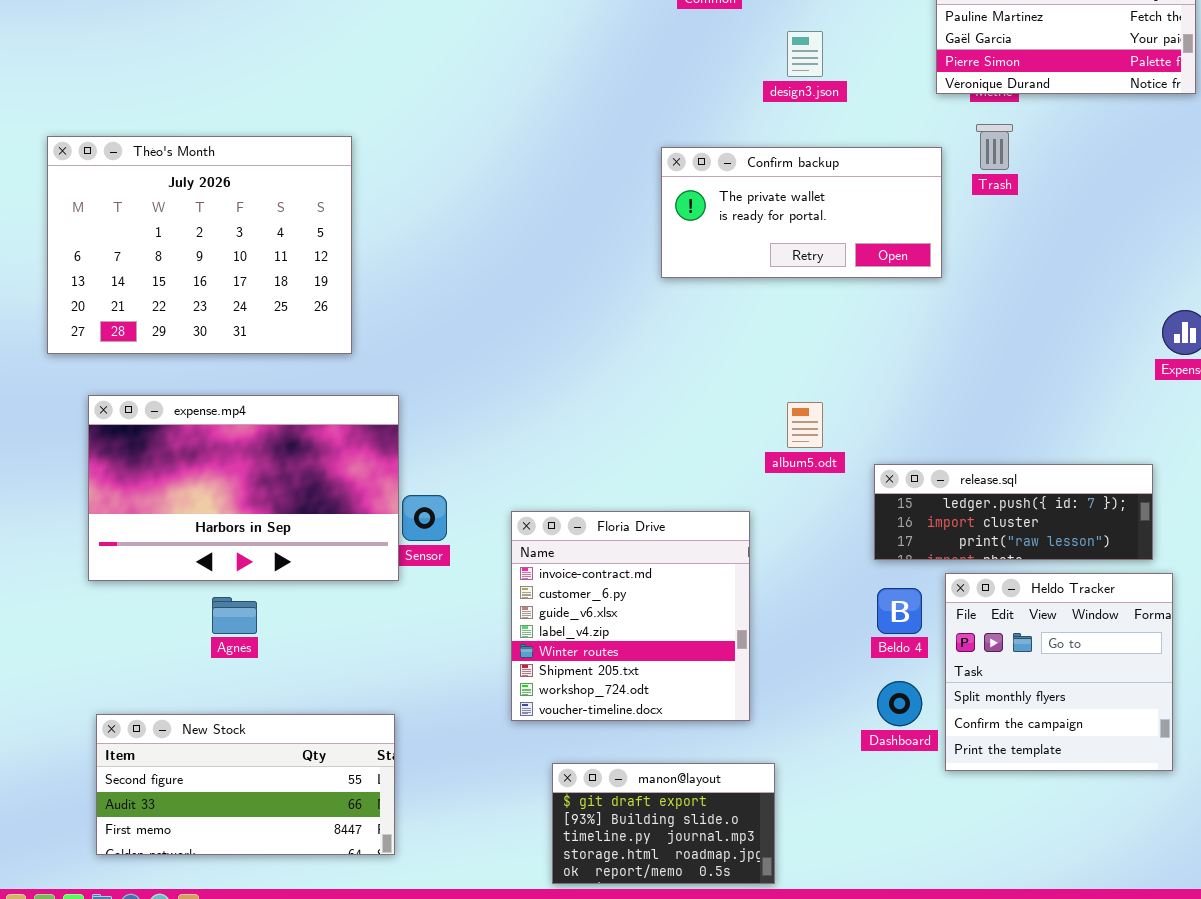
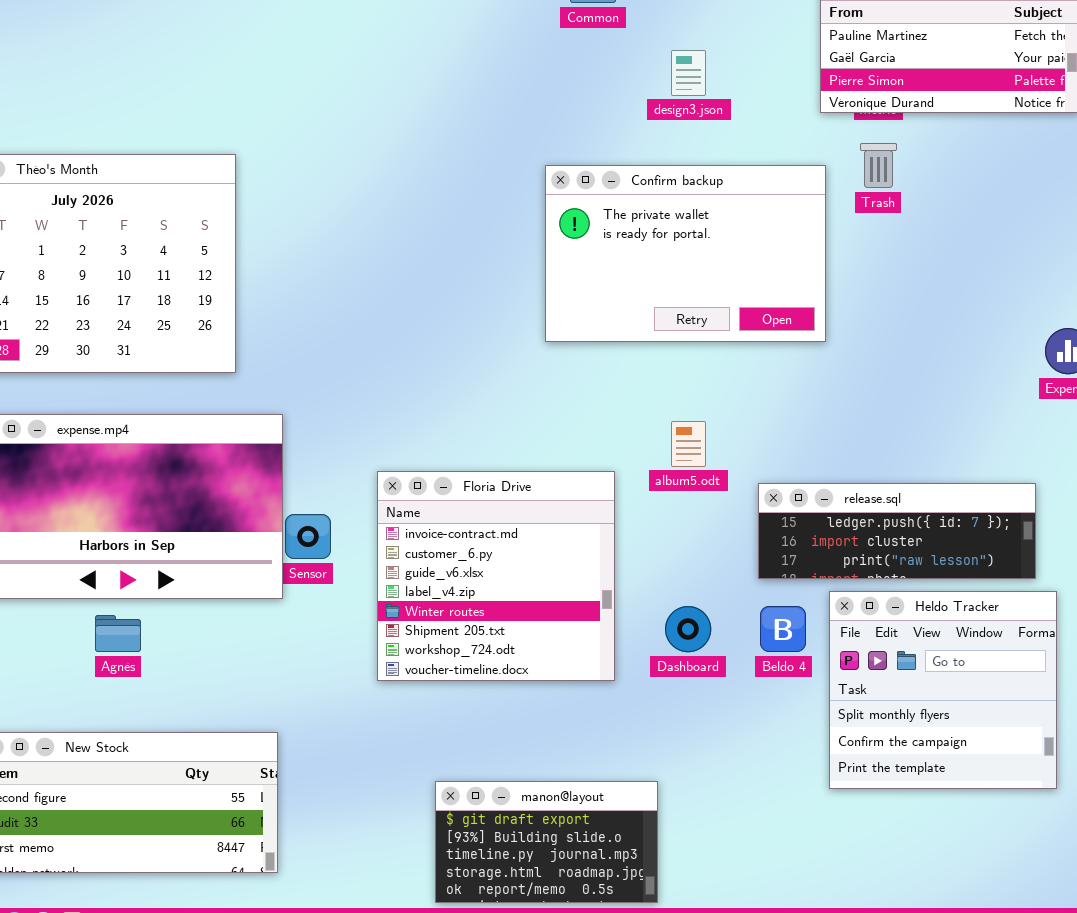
Confirm backup: [661,147,942,278] -> [545,165,826,342], resized
Floria Drive: [511,511,750,721] -> [377,471,615,681], moved
Dashboard: [877,681,922,726] -> [665,606,711,652], moved

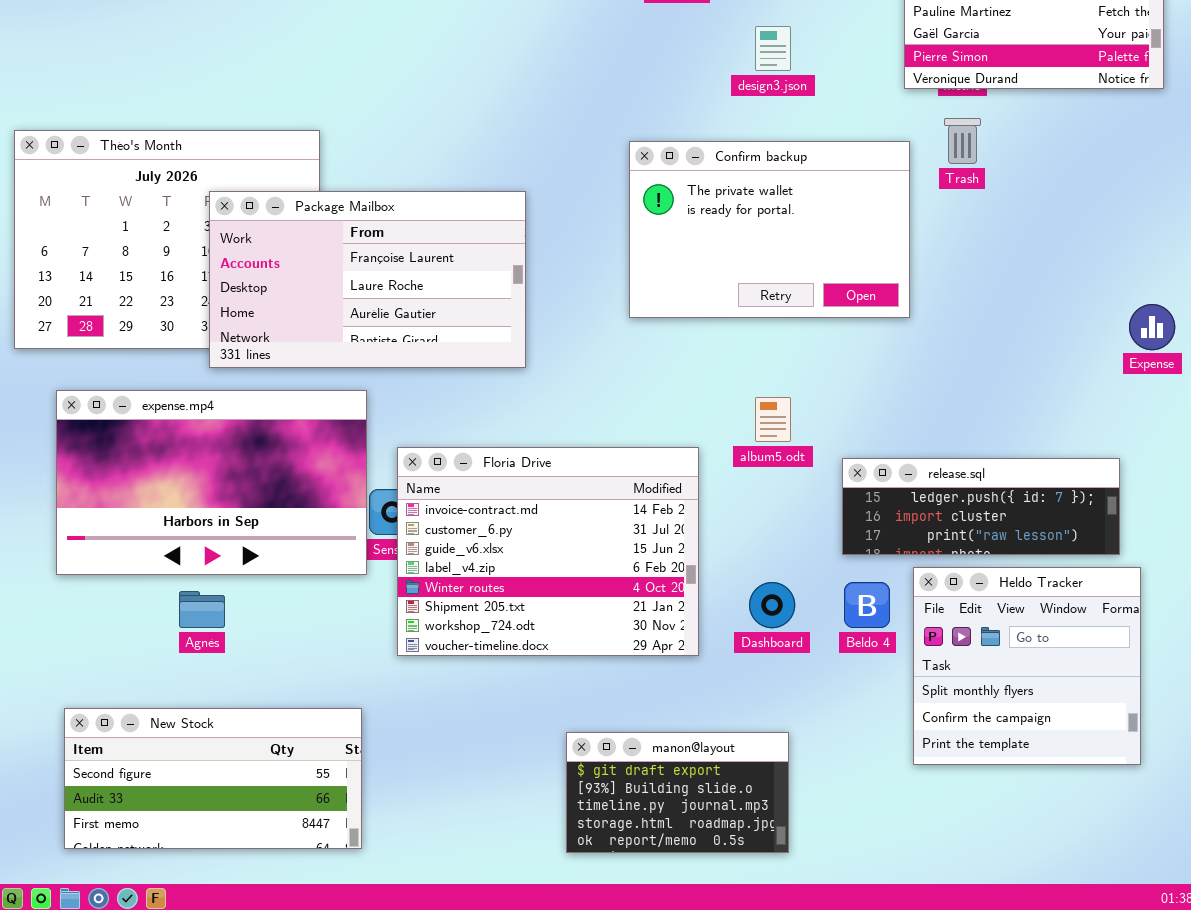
Package Mailbox: none -> [209,191,526,368], opened
Floria Drive: [377,471,615,681] -> [397,447,699,656], resized
manon@layout: [435,781,658,903] -> [566,732,789,853], moved

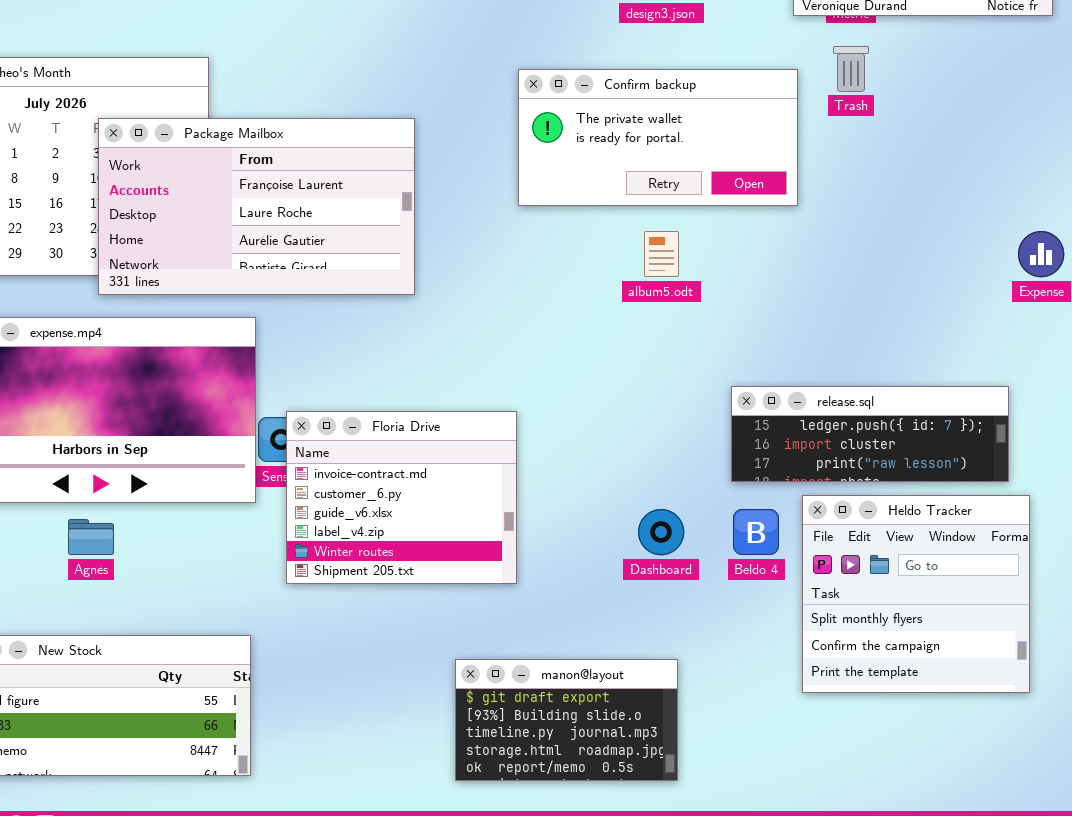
Confirm backup: [629,141,910,318] -> [518,69,798,206], resized
album5.odt: [755,397,791,442] -> [644,231,679,277], moved
Floria Drive: [397,447,699,656] -> [286,411,517,584], resized

